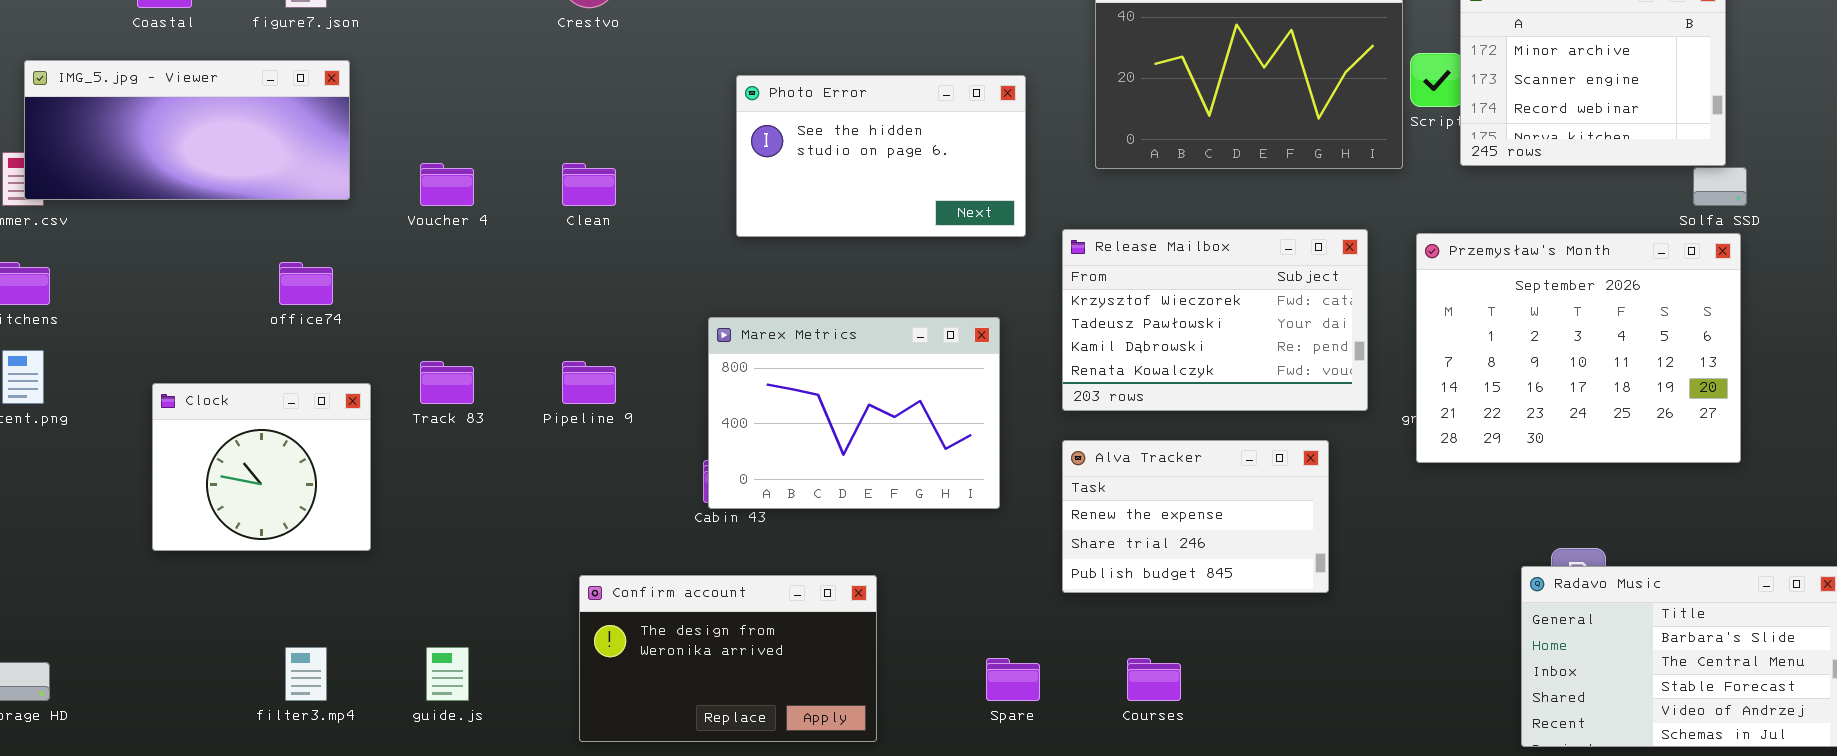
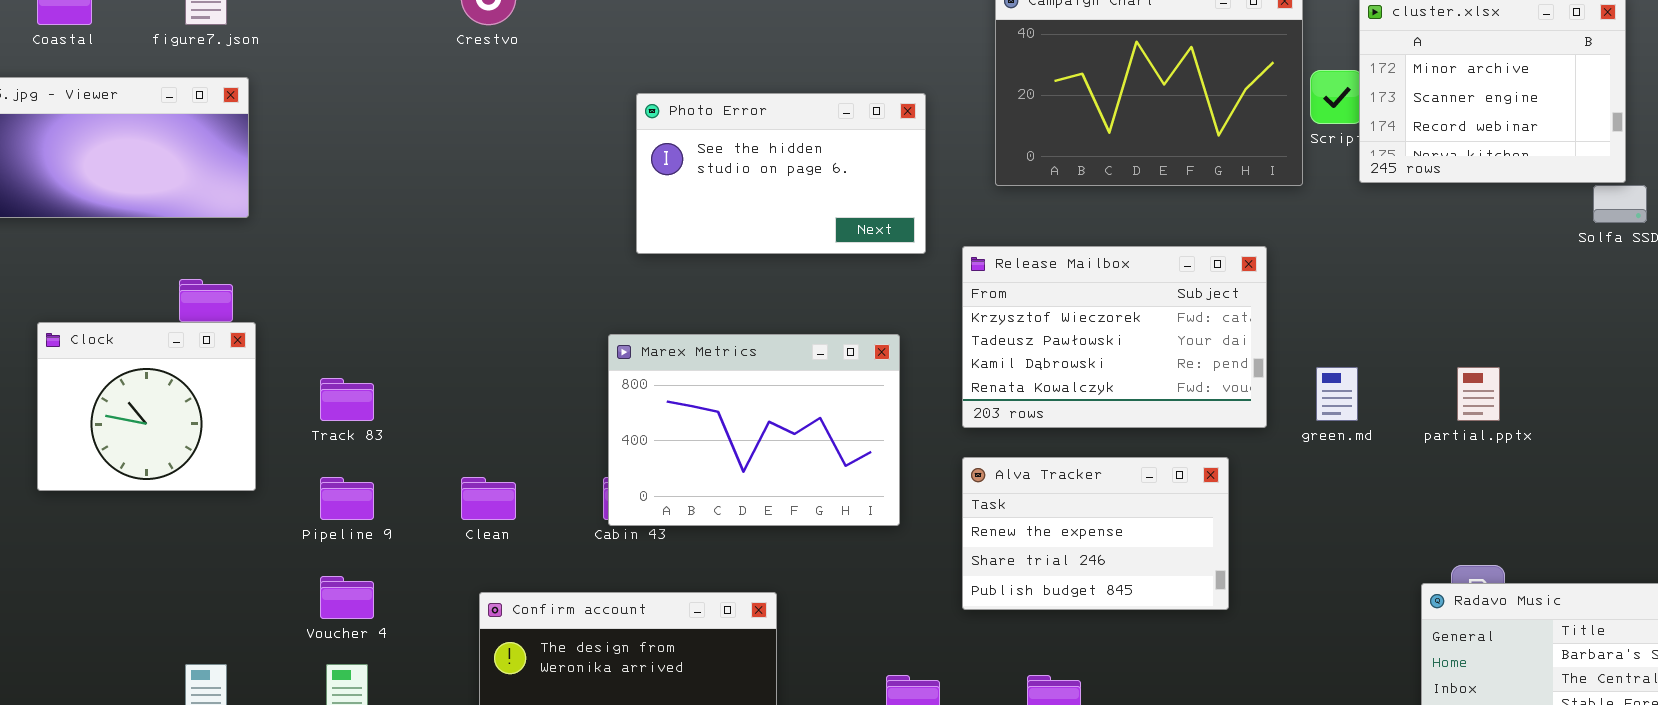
Voucher 4: [420,163,474,206] -> [320,576,374,619], moved
Clean: [562,163,616,206] -> [461,477,516,520], moved
Przemysław's Month: [1416,233,1741,463] -> none, closed
Pipeline 9: [562,361,616,404] -> [320,477,374,520], moved
Clock: [152,383,371,551] -> [37,322,256,491], moved

